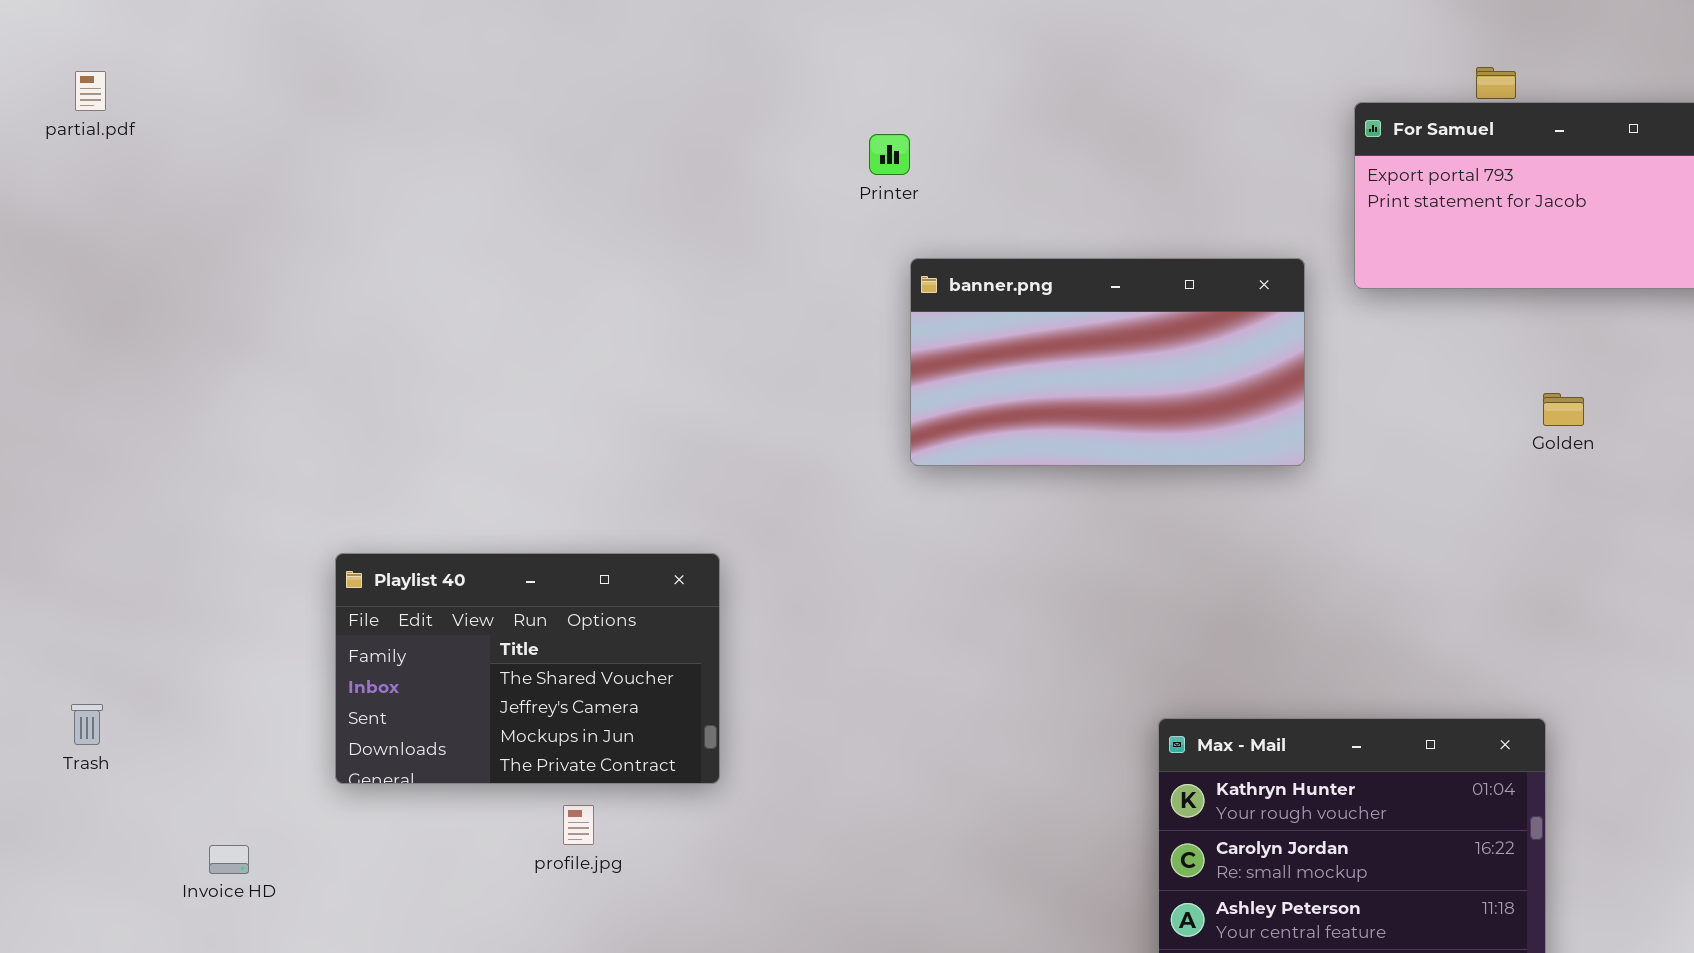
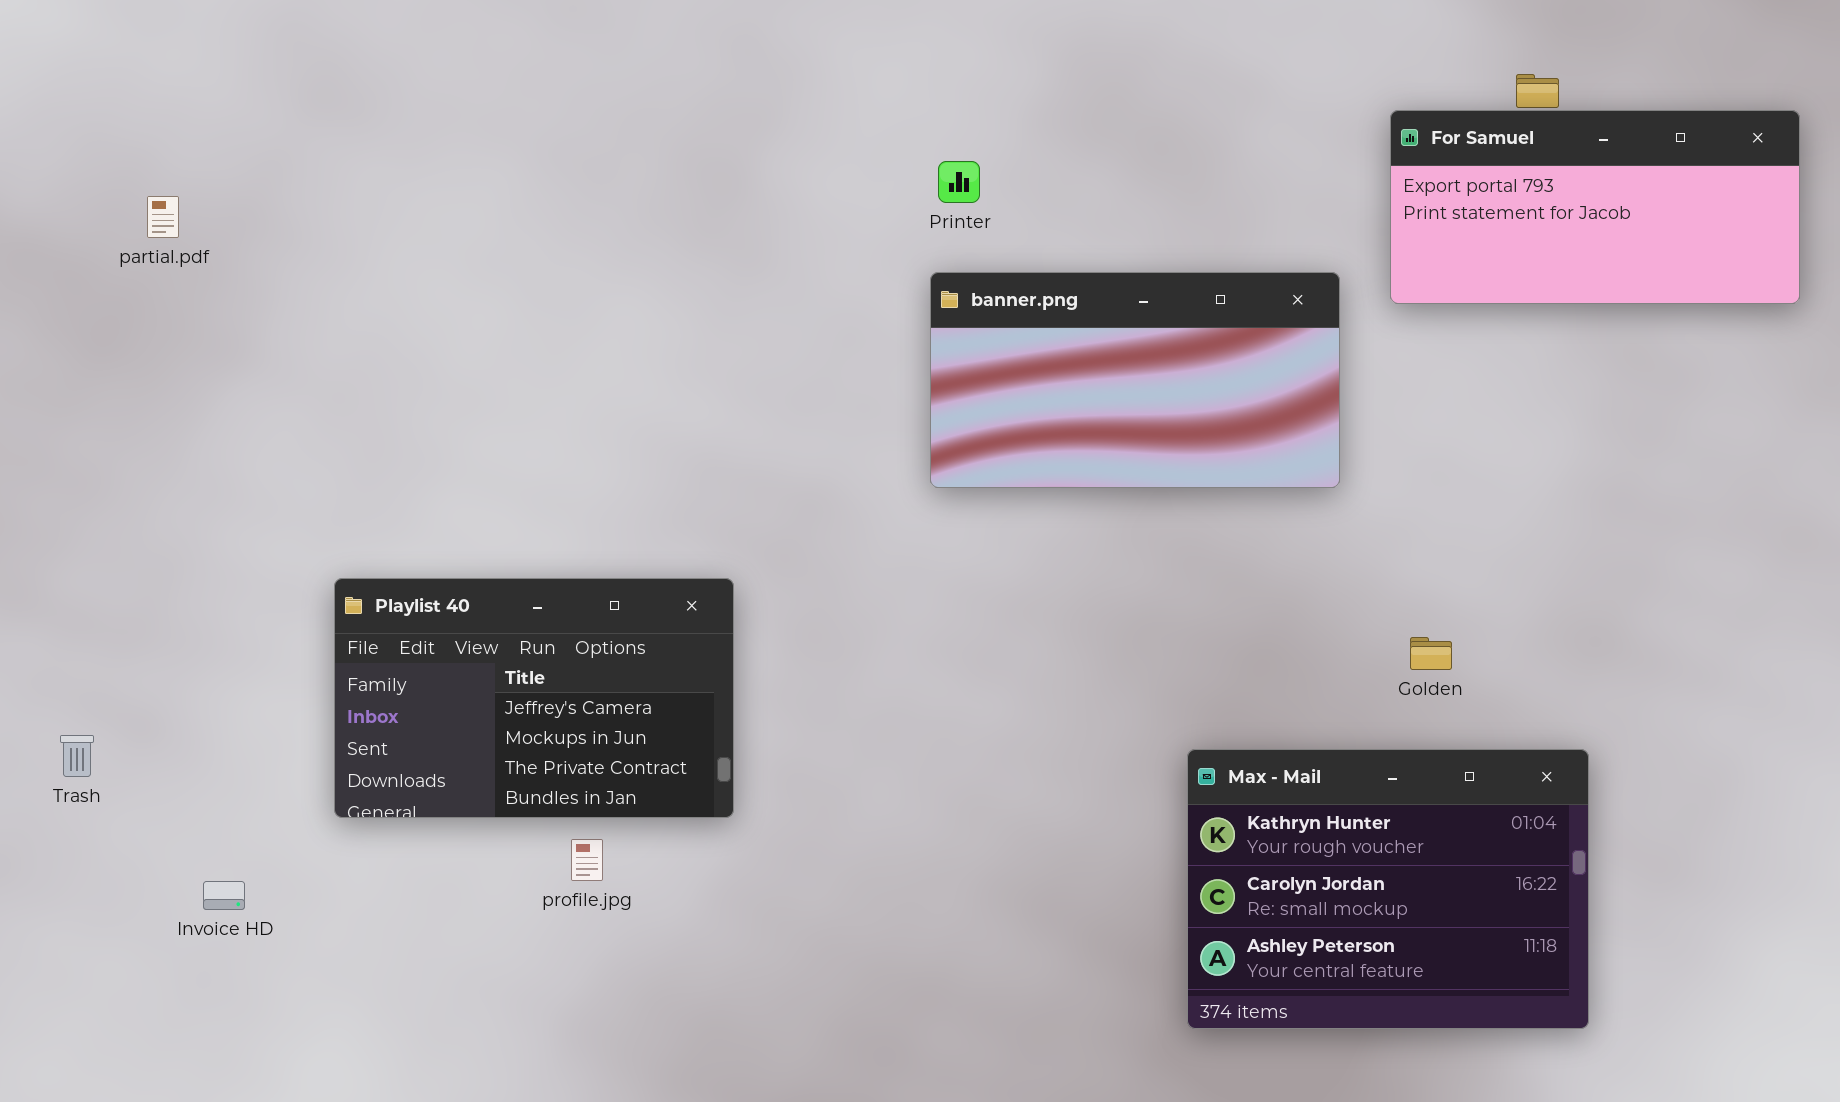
partial.pdf: [75,71,106,111] -> [147,196,179,238], moved
Printer: [869,134,910,175] -> [938,161,980,203], moved
Golden: [1543,393,1584,426] -> [1410,637,1452,670], moved
Playlist 40: [335,553,720,784] -> [334,578,734,818], scrolled down 1 row

